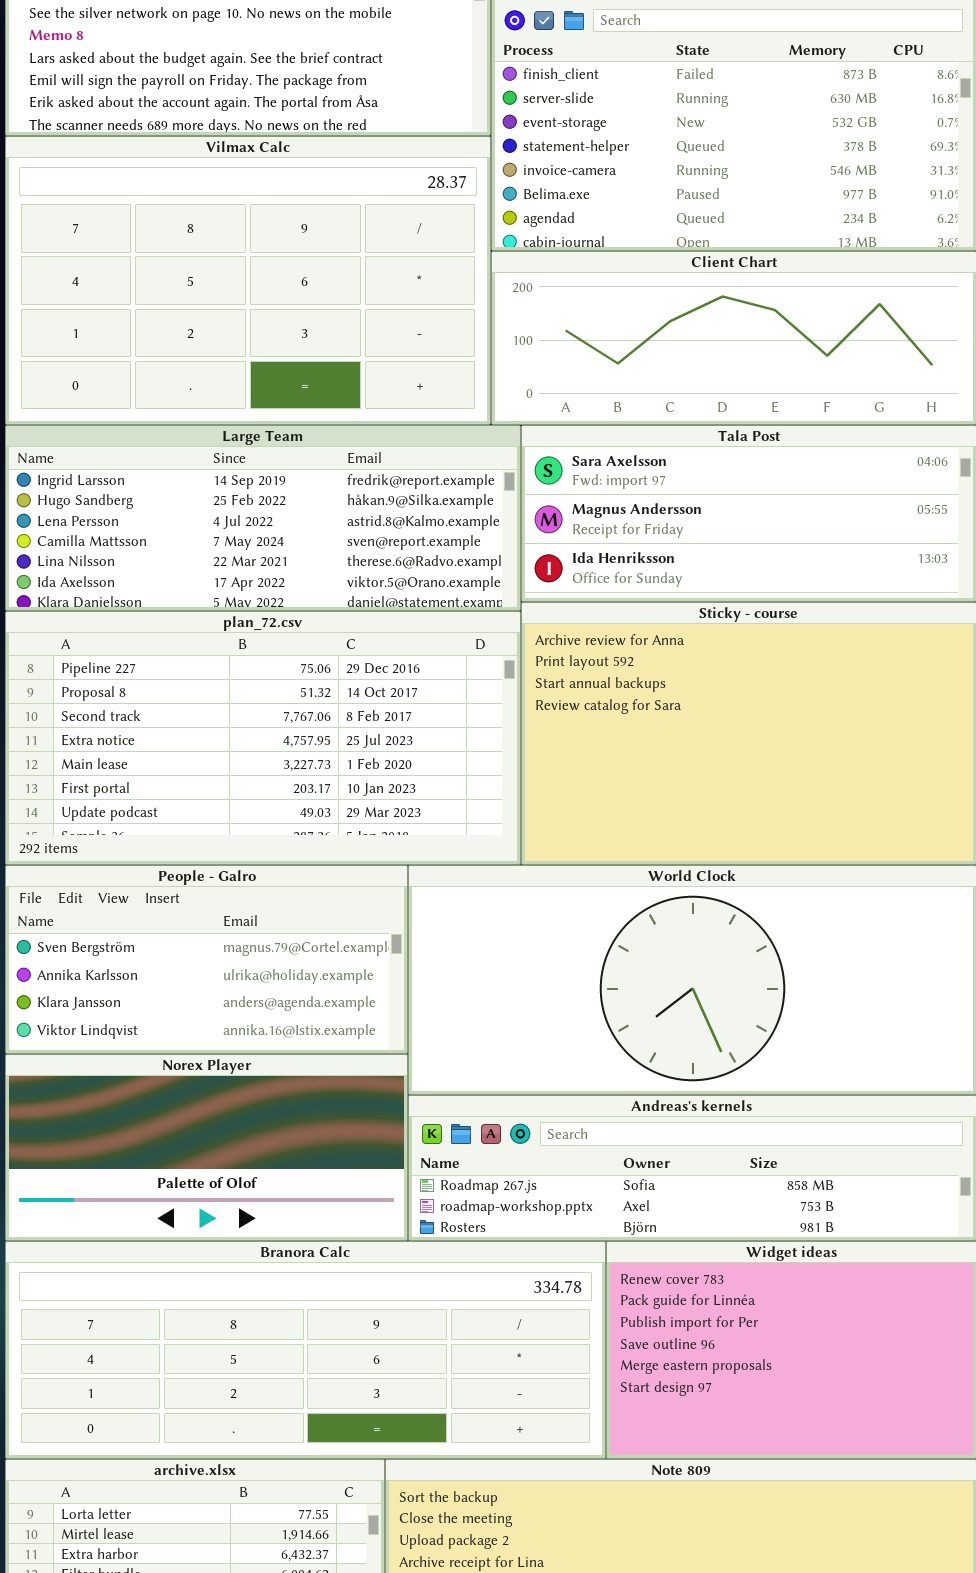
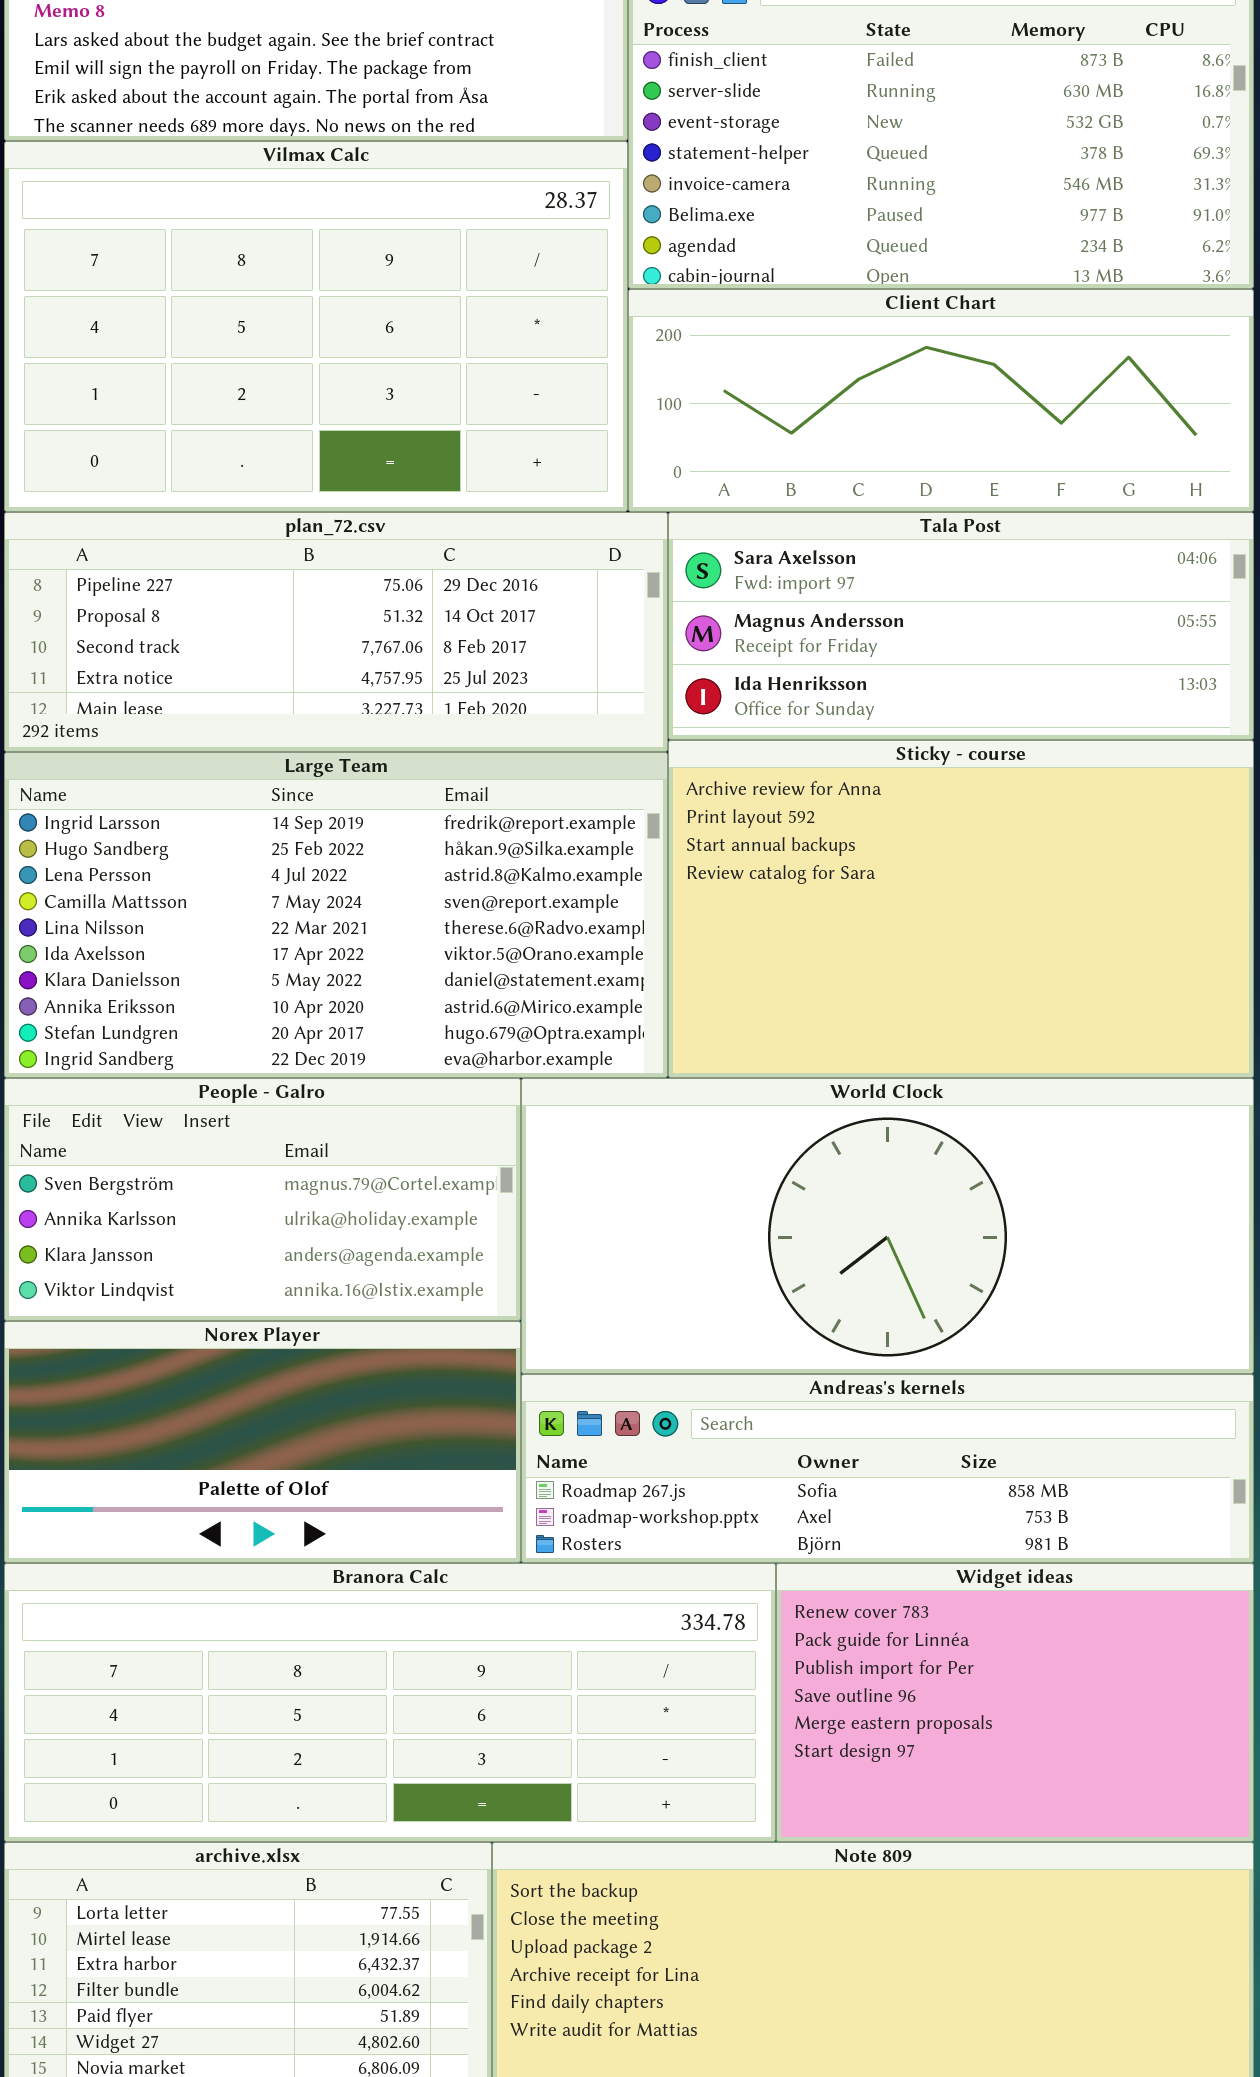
Large Team: [5,425,521,611] -> [4,752,668,1078], moved, resized
plan_72.csv: [5,611,521,865] -> [4,512,668,752], moved, resized

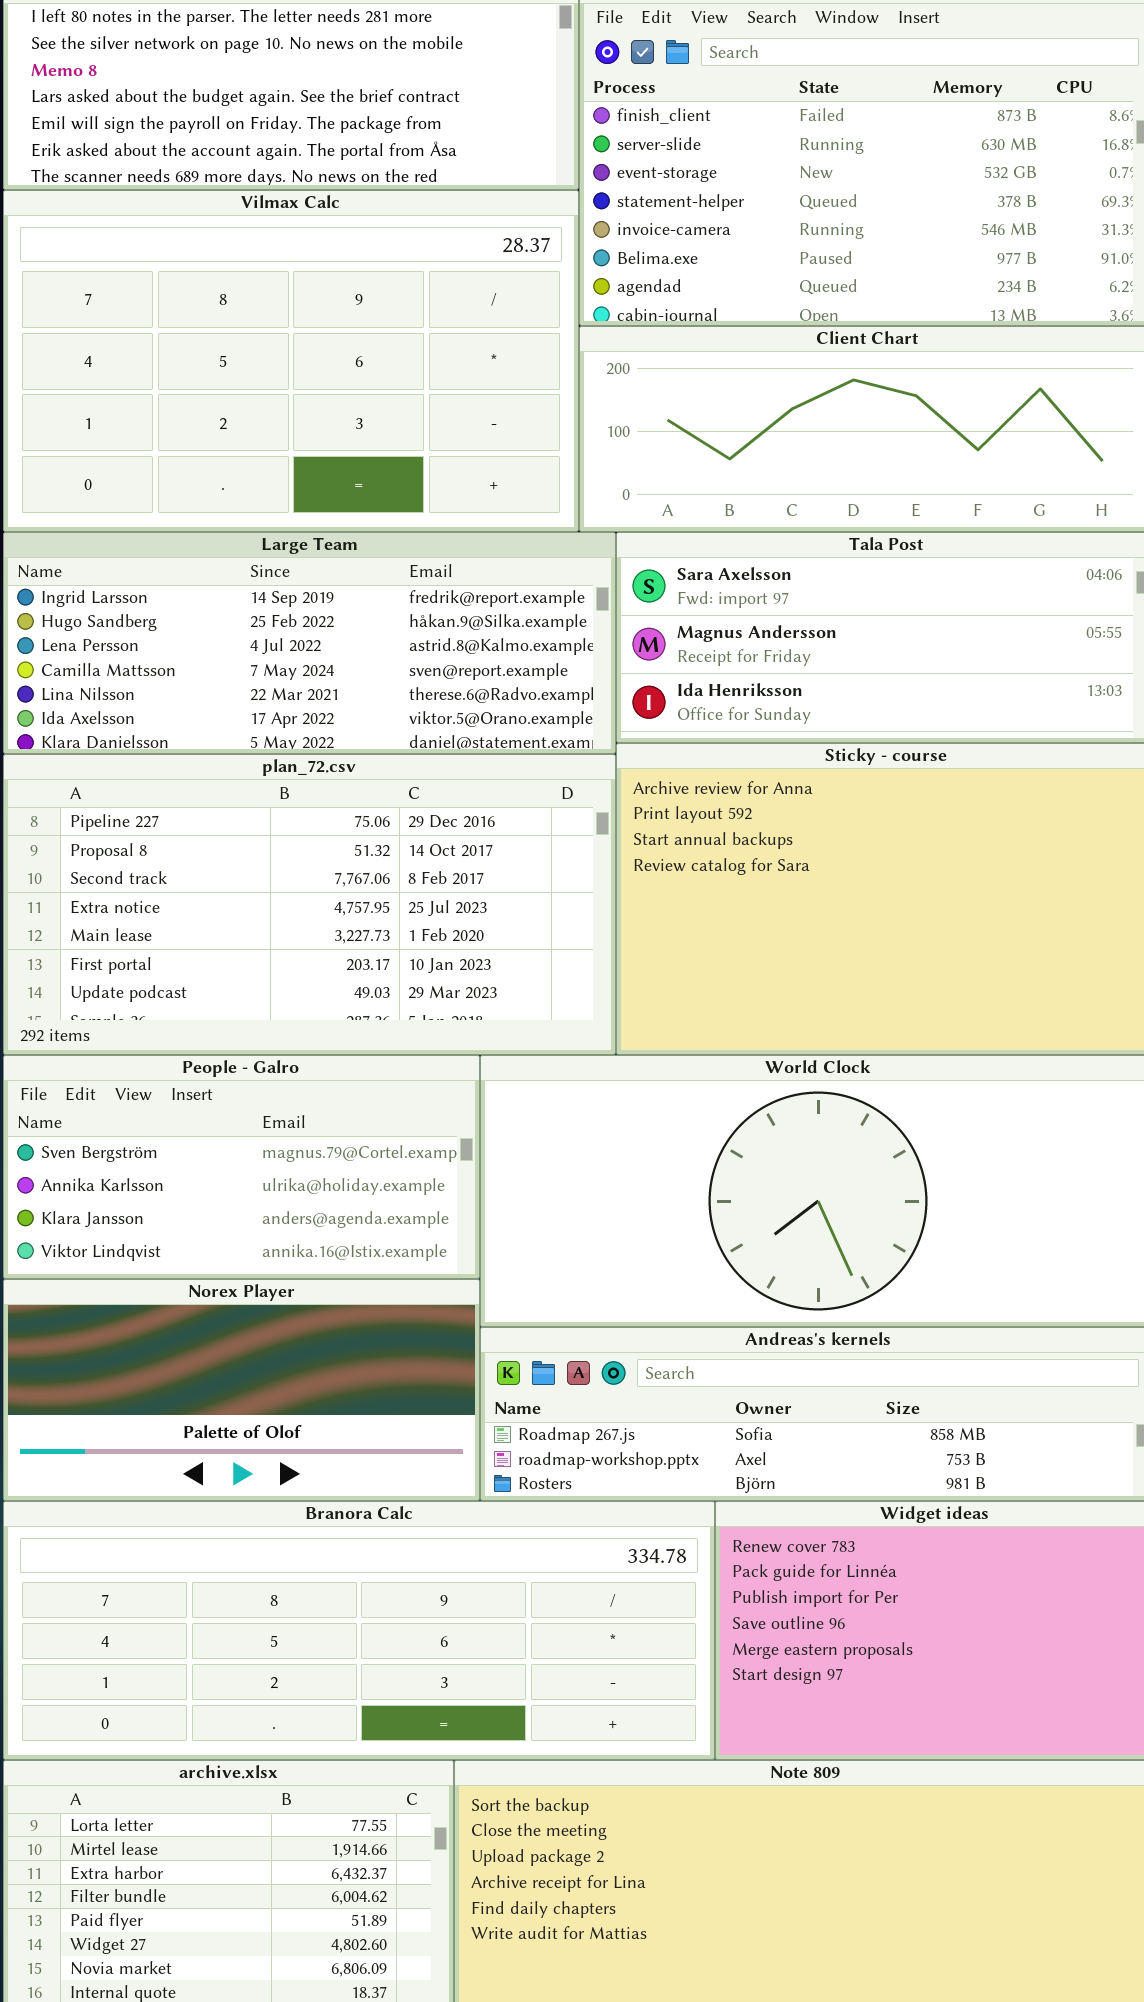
plan_72.csv: [4,512,668,752] -> [3,754,616,1055], moved, resized
Large Team: [4,752,668,1078] -> [3,532,616,754], moved, resized

